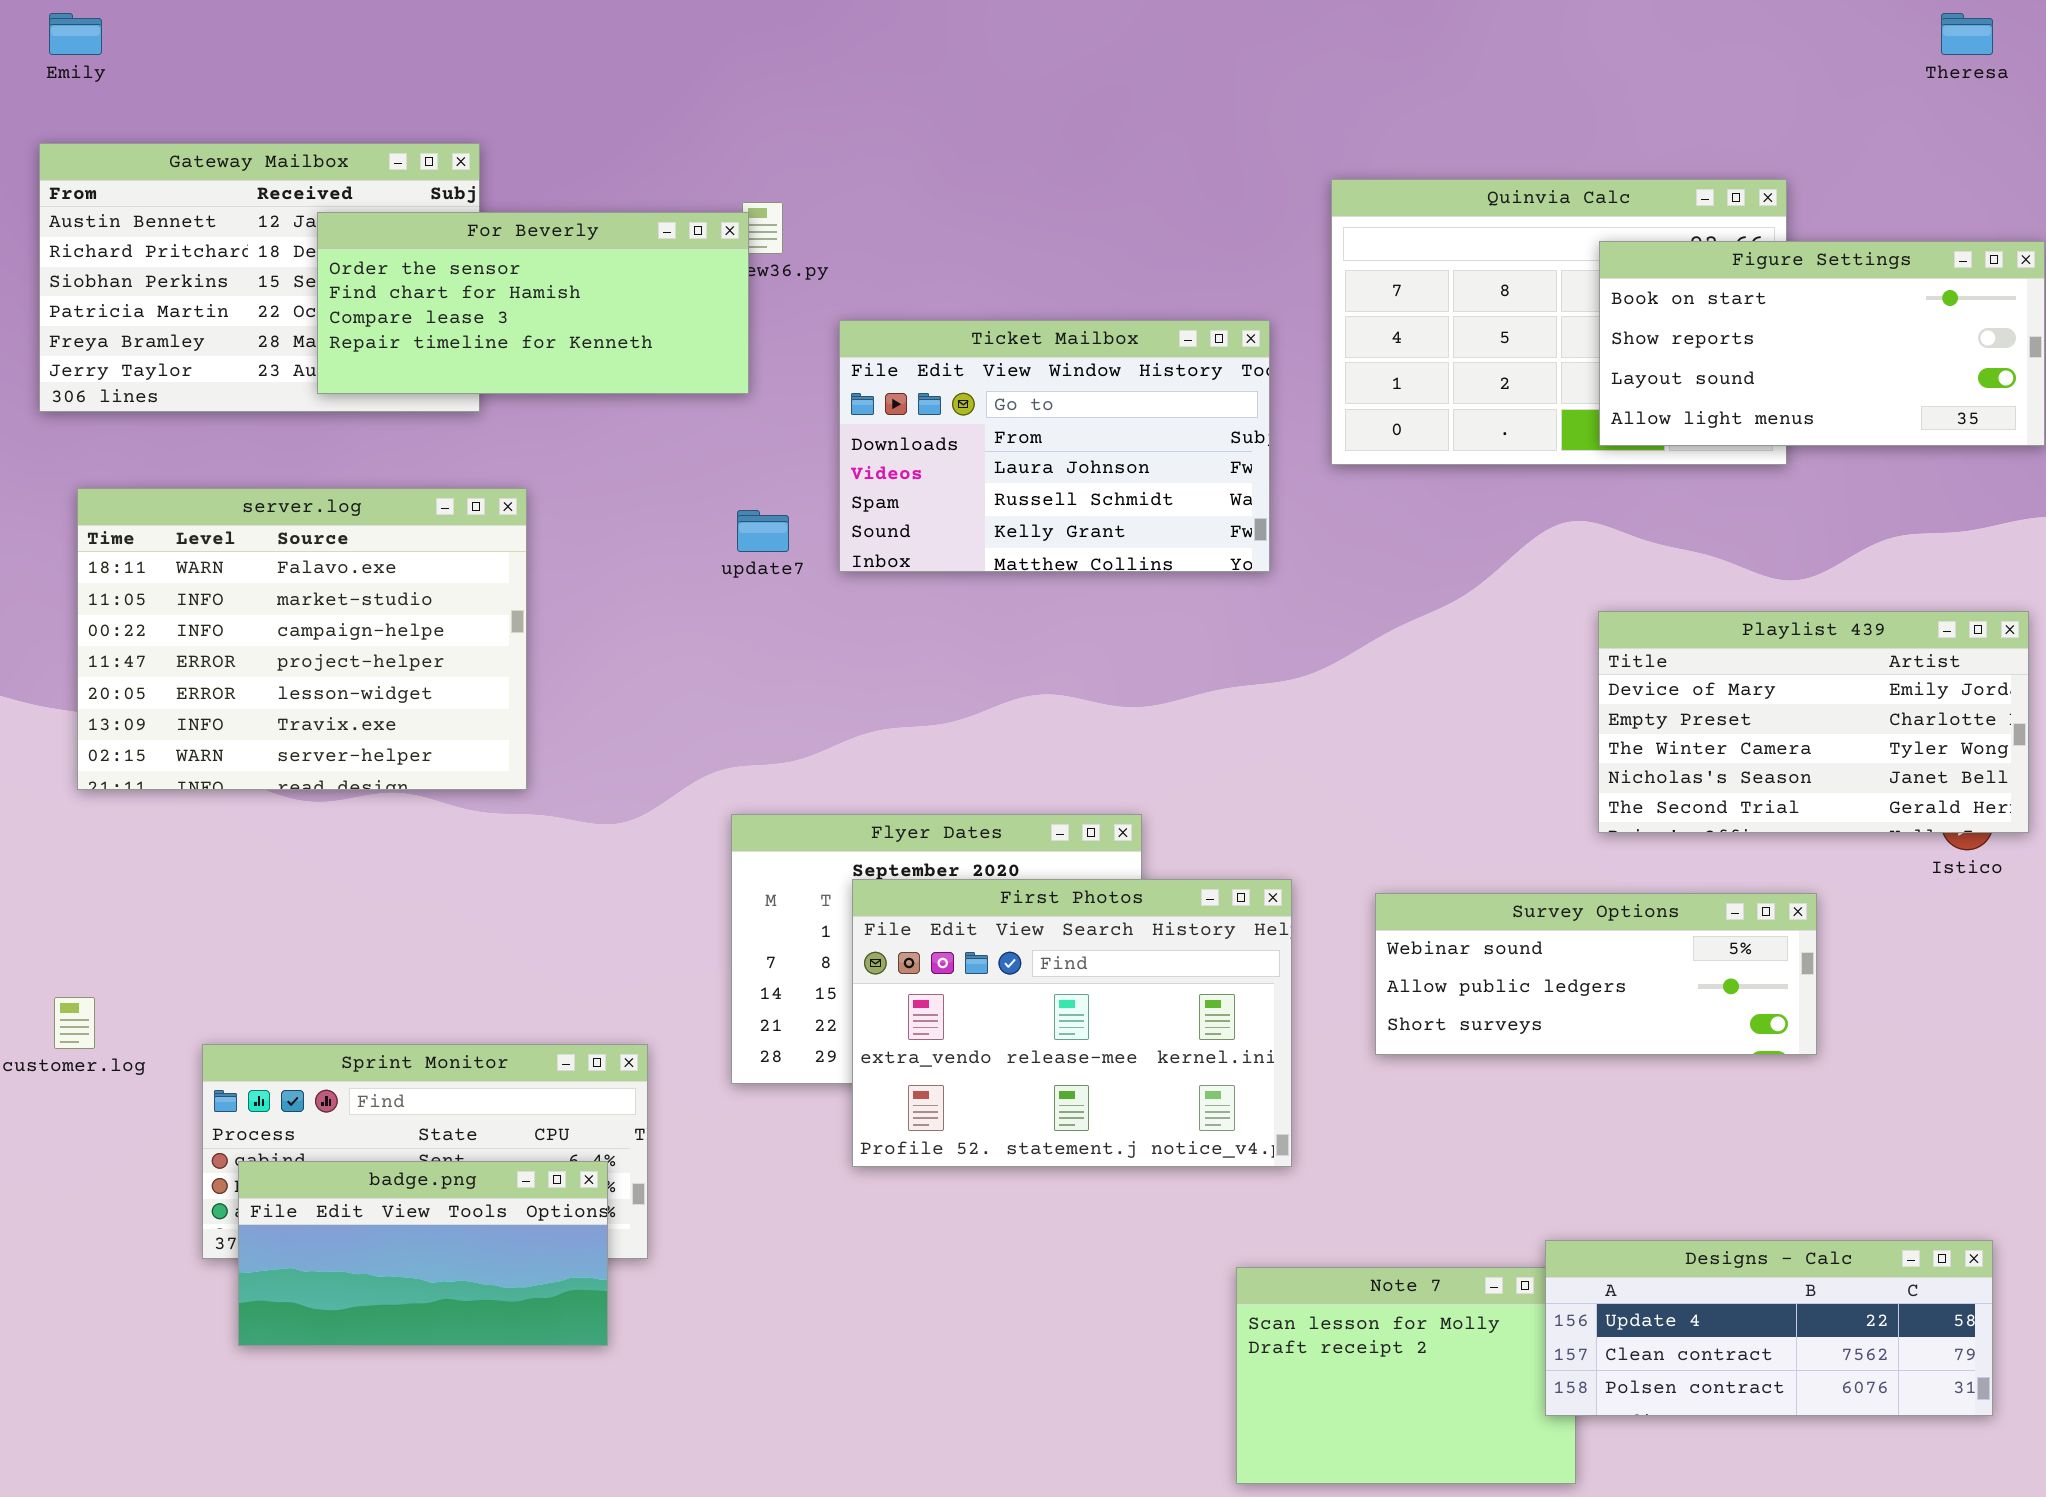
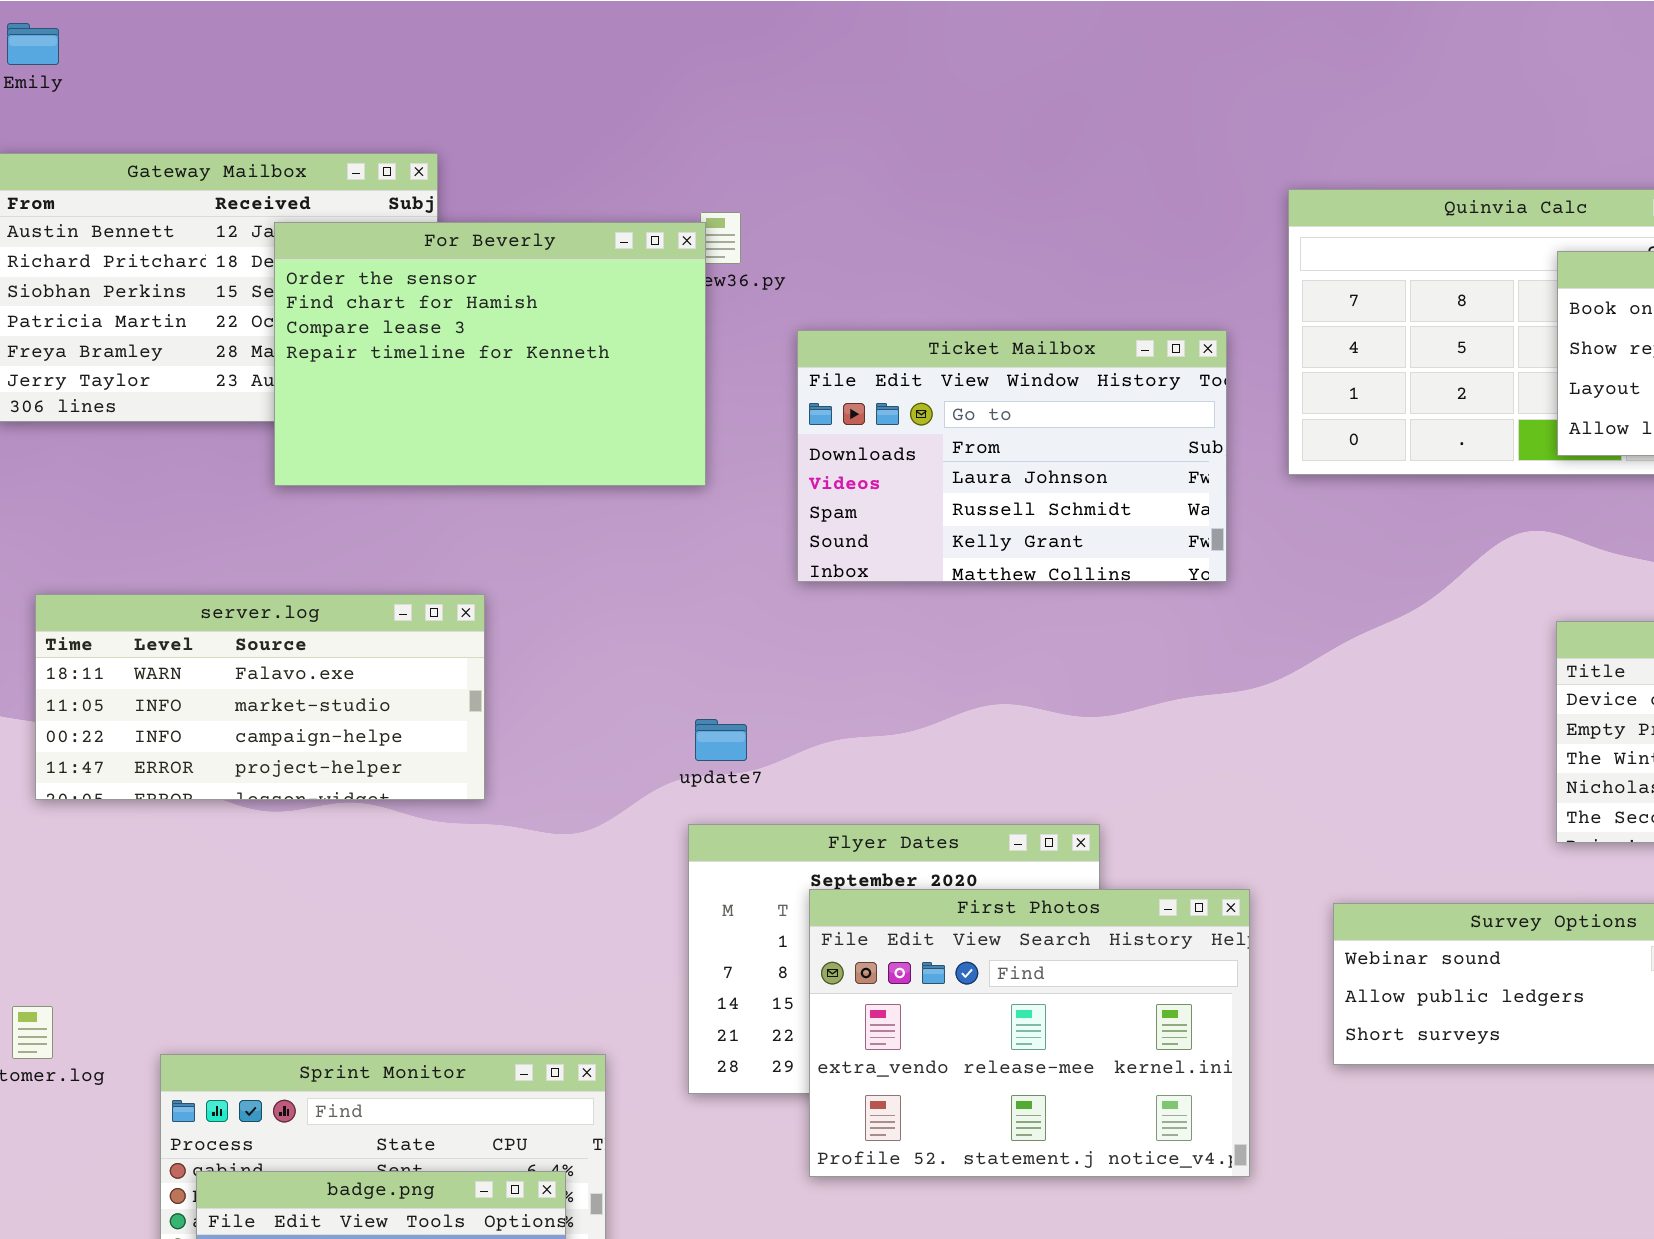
For Beverly: [317,212,749,394] -> [274,222,706,486], resized
server.log: [77,488,527,790] -> [35,594,485,800], resized
update7: [737,510,789,552] -> [695,719,747,761], moved

